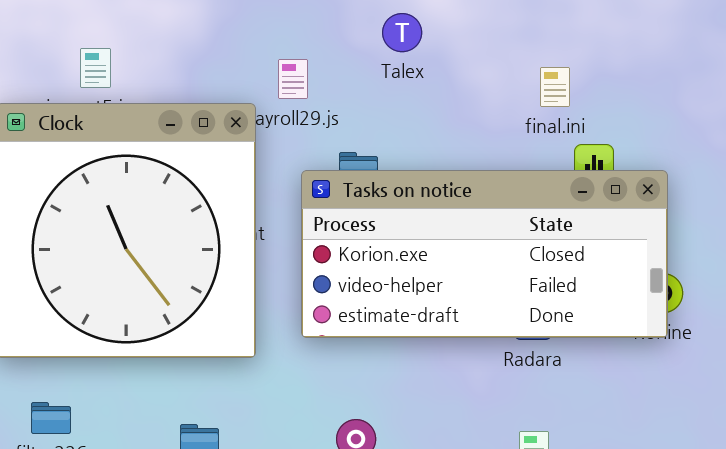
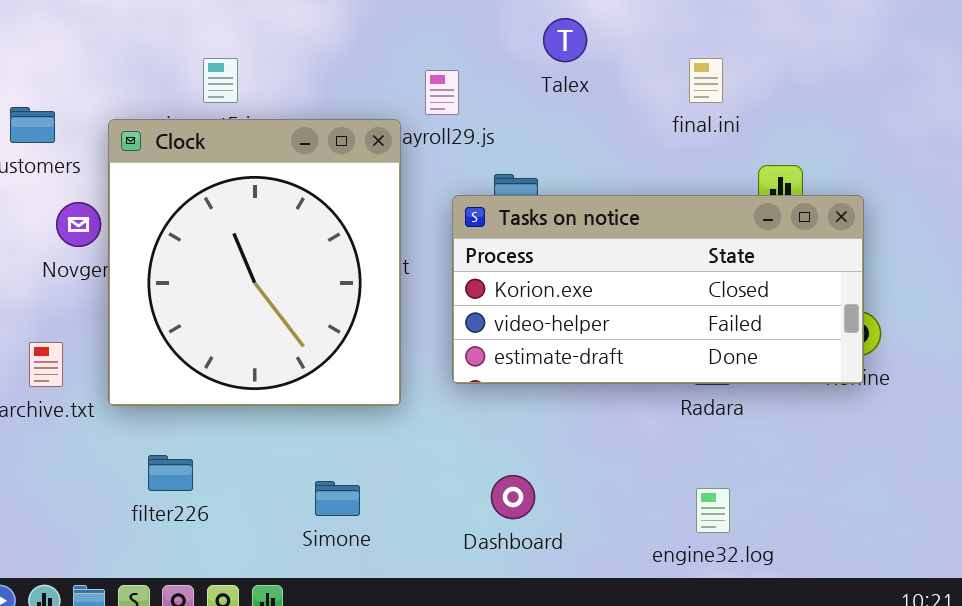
final.ini: [540,67,570,107] -> [689,58,723,103], moved

